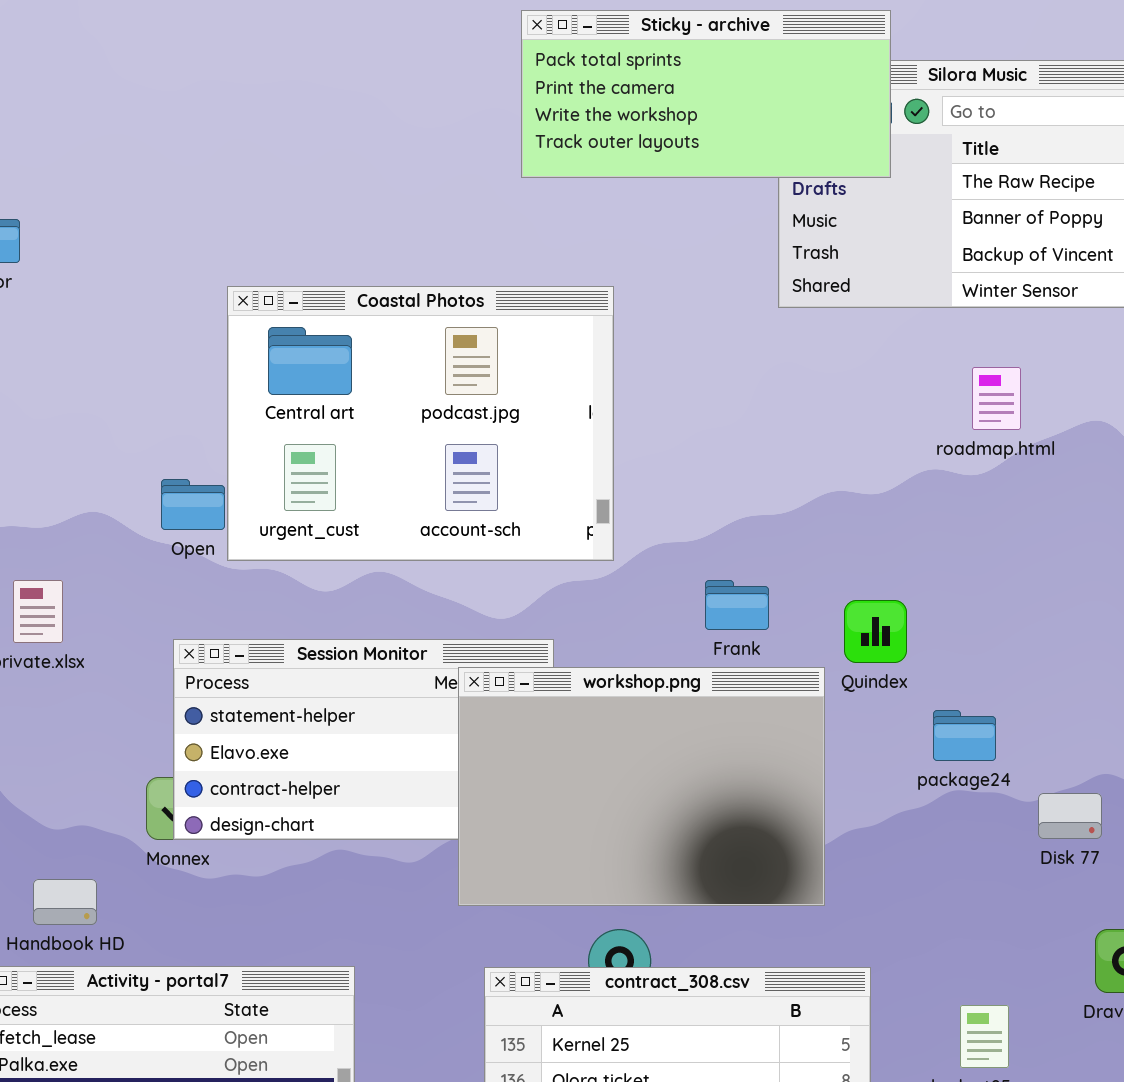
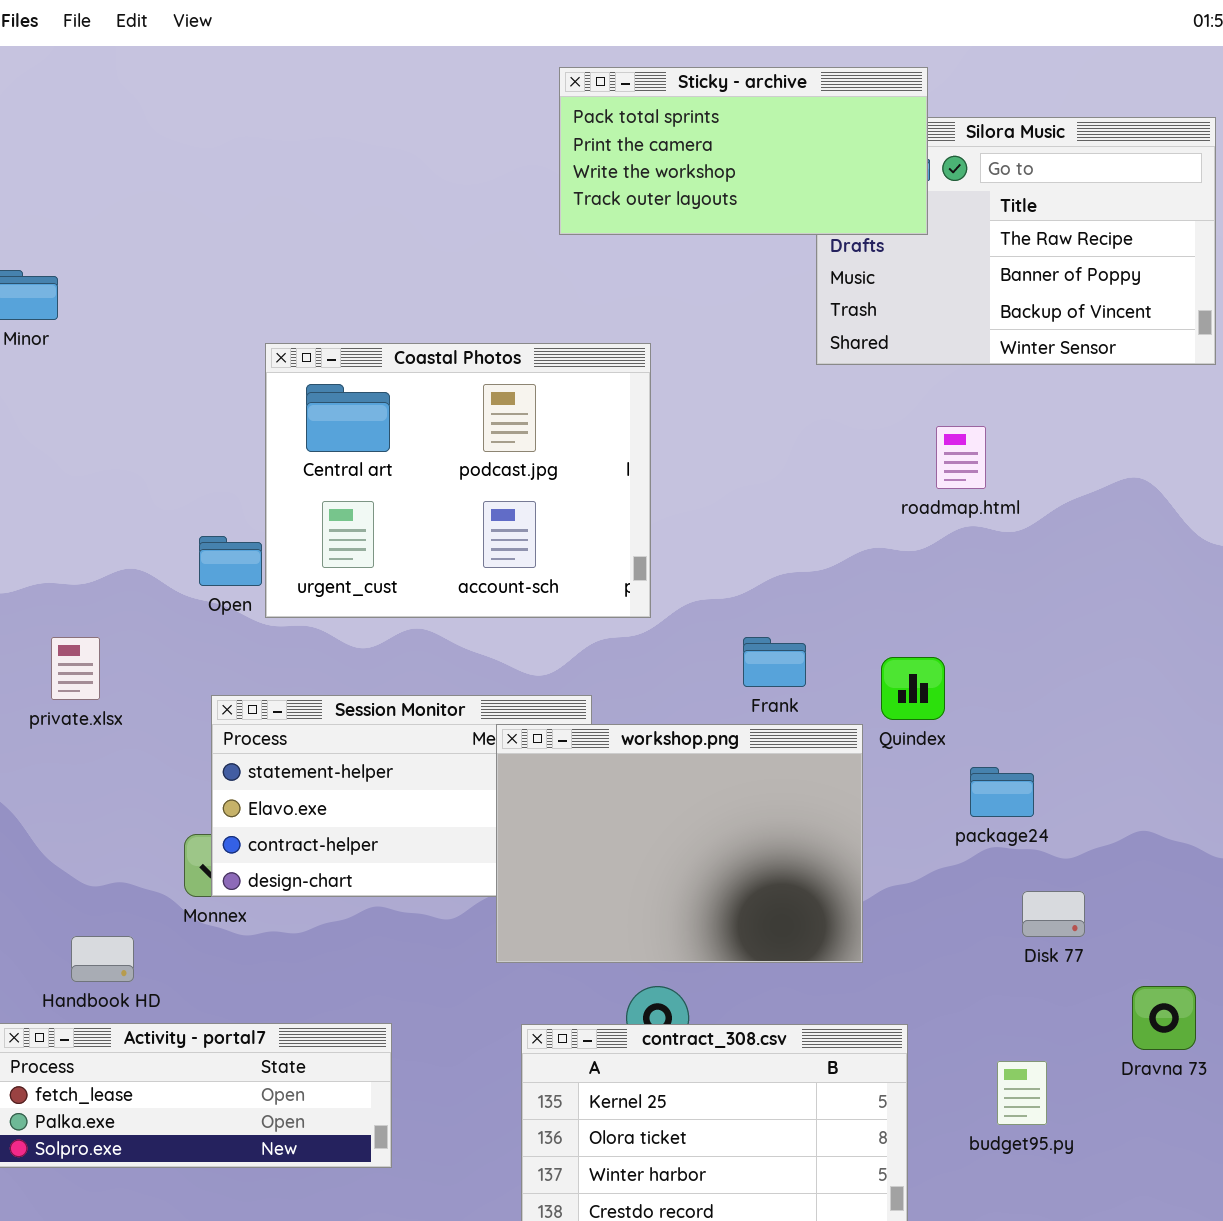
roadmap.html: [972,367,1021,430] -> [936,426,986,489], moved
Disk 77: [1038,793,1102,839] -> [1022,891,1085,937], moved

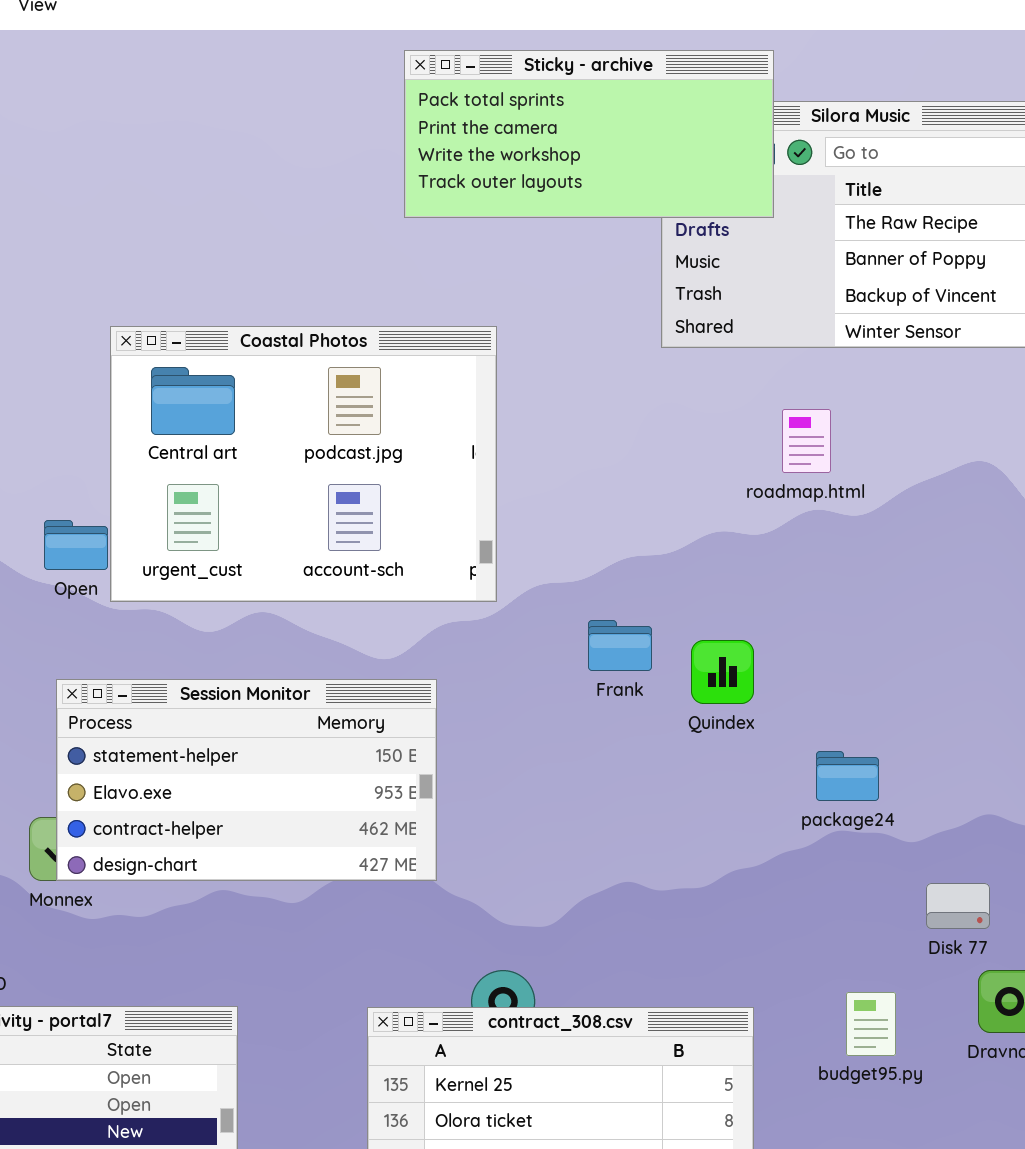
Quindex: [881,657,945,720] -> [691,640,754,704], moved
workshop.png: [496,724,863,963] -> none, closed
Disk 77: [1022,891,1085,937] -> [926,883,990,929], moved
budget95.py: [997,1061,1047,1125] -> [846,992,896,1056], moved

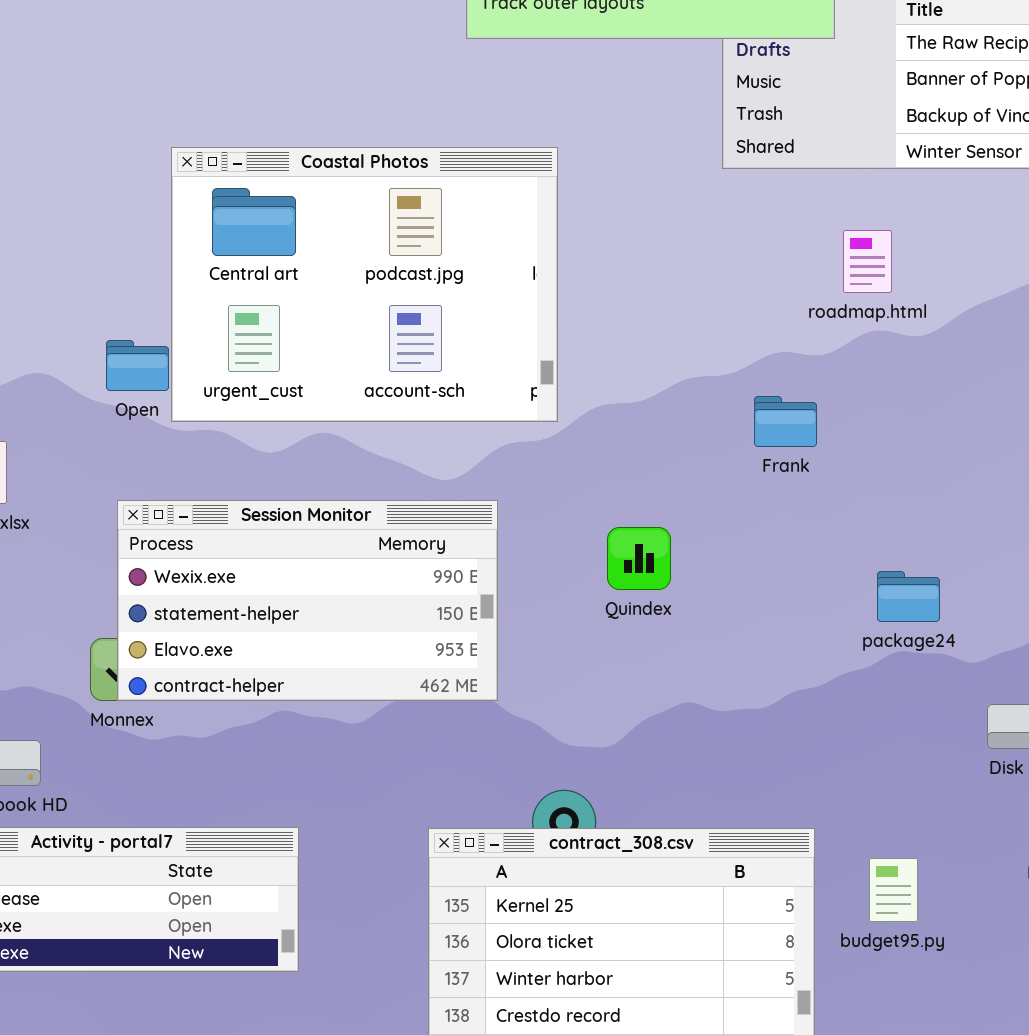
Frank: [588,620,652,671] -> [754,396,817,447], moved
Quindex: [691,640,754,704] -> [607,527,671,590], moved
Session Monitor: [56,679,437,881] -> [117,500,498,701], scrolled up 1 row
budget95.py: [846,992,896,1056] -> [869,858,918,922], moved

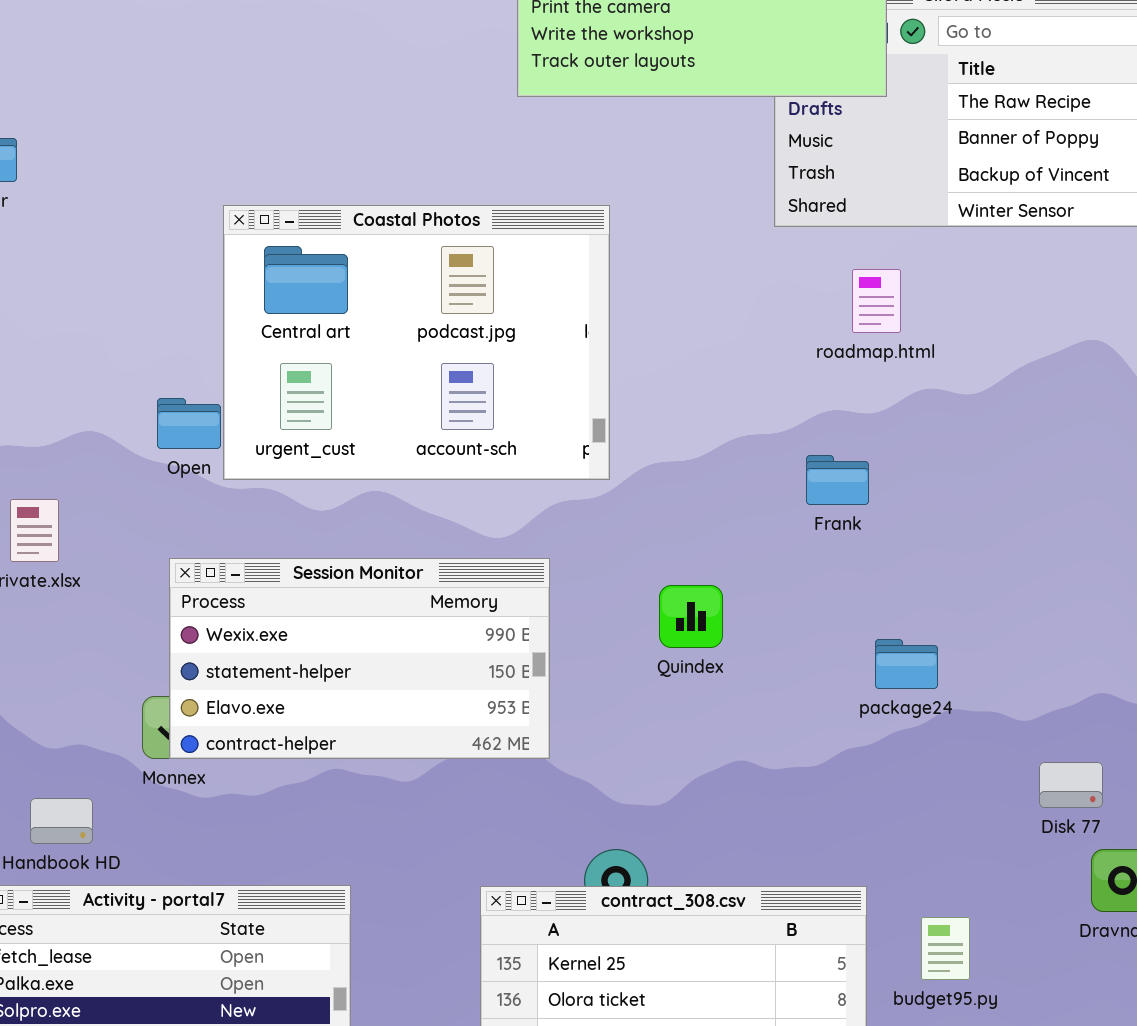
roadmap.html: [843,230,892,293] -> [852,269,901,333], moved
package24: [877,571,940,622] -> [875,639,938,689], moved

